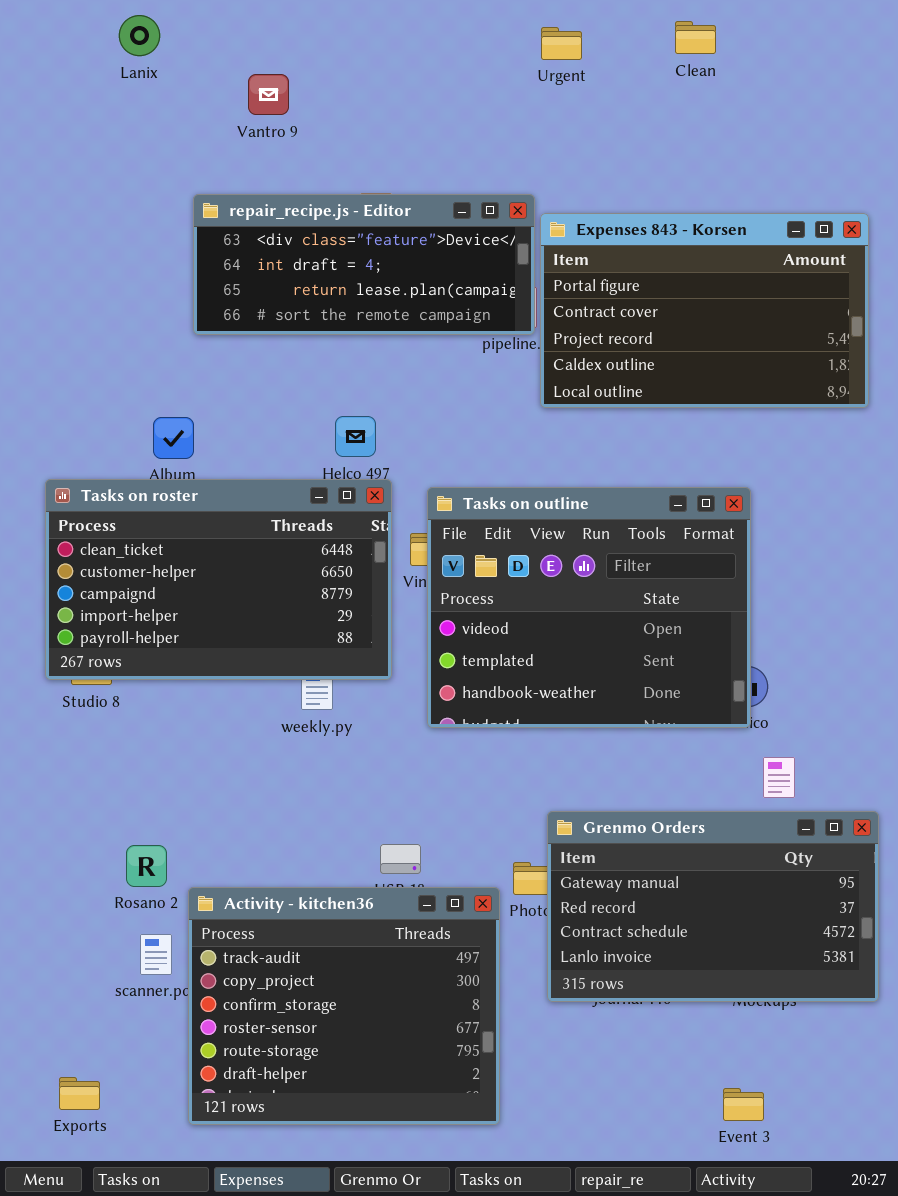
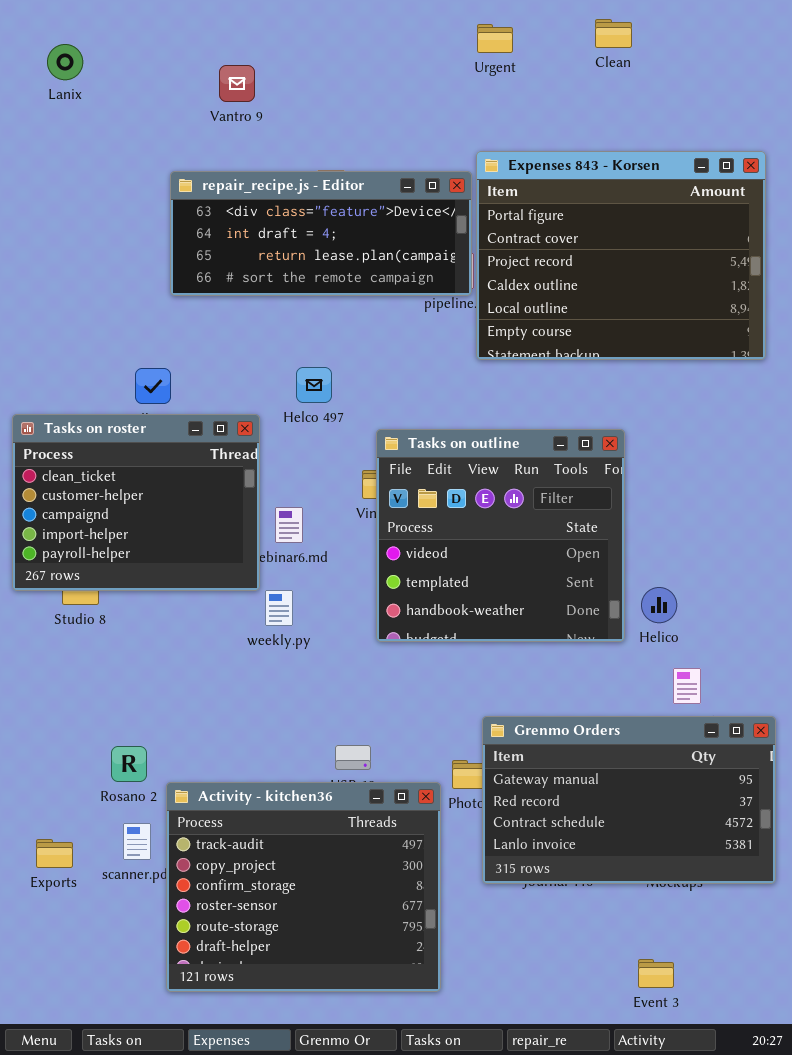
Lanix: [119,15,160,56] -> [47,44,83,80], moved
Expenses 843 - Korsen: [540,213,869,408] -> [476,151,766,360], resized
Tasks on roster: [45,479,392,680] -> [12,414,260,591], moved, resized
Tasks on outline: [427,487,751,728] -> [376,429,625,642], resized
Exports: [59,1077,100,1110] -> [36,839,73,868], moved

